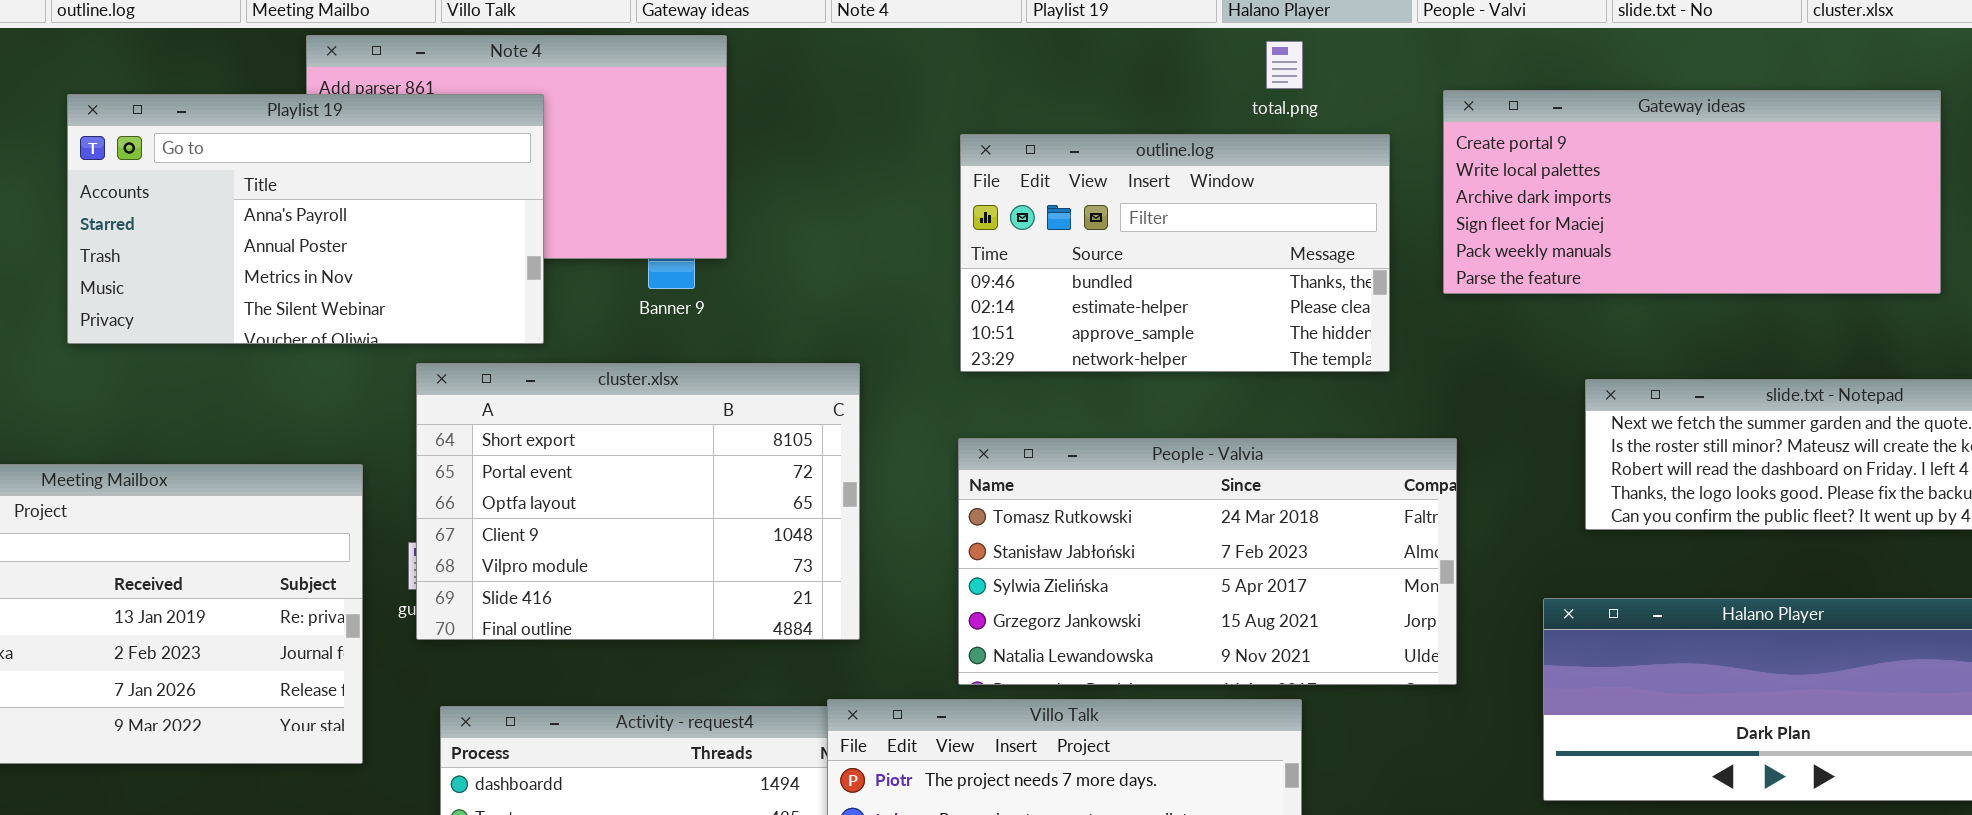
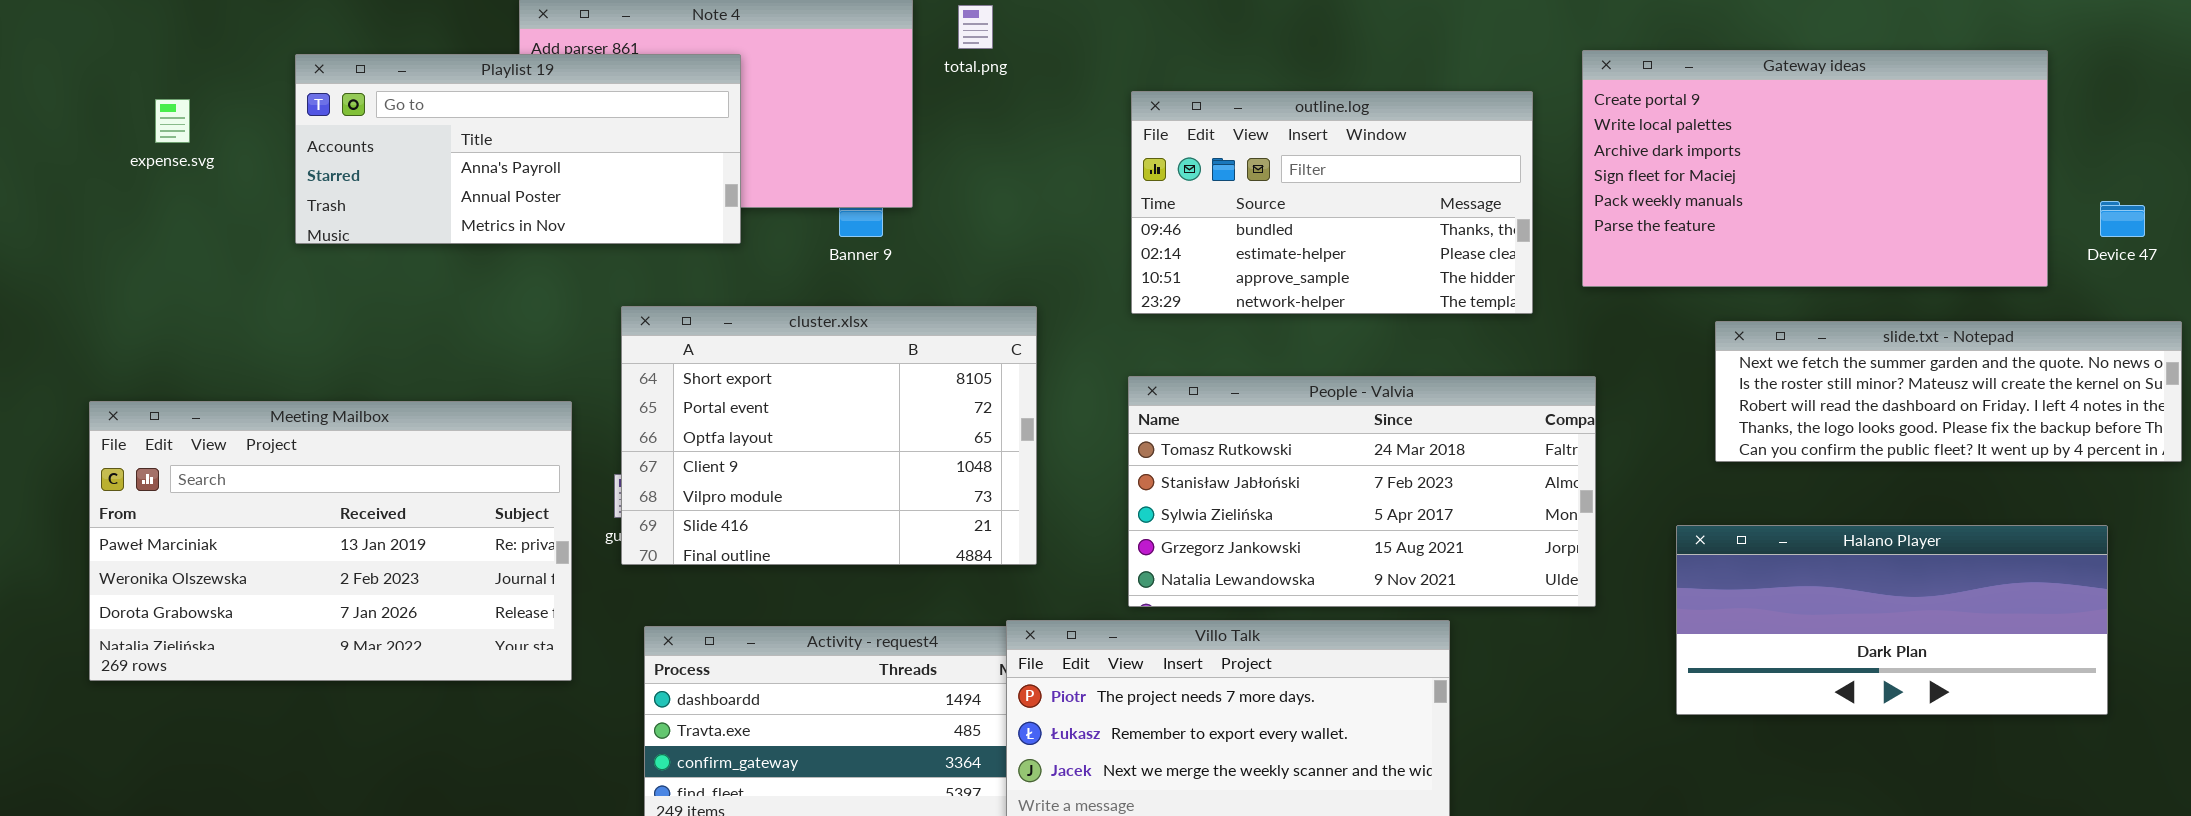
total.png: [1266,41,1303,89] -> [958,5,993,49], moved
Gateway ideas: [1443,90,1941,294] -> [1582,50,2048,287], resized
Playlist 19: [67,94,544,344] -> [295,54,741,244], resized

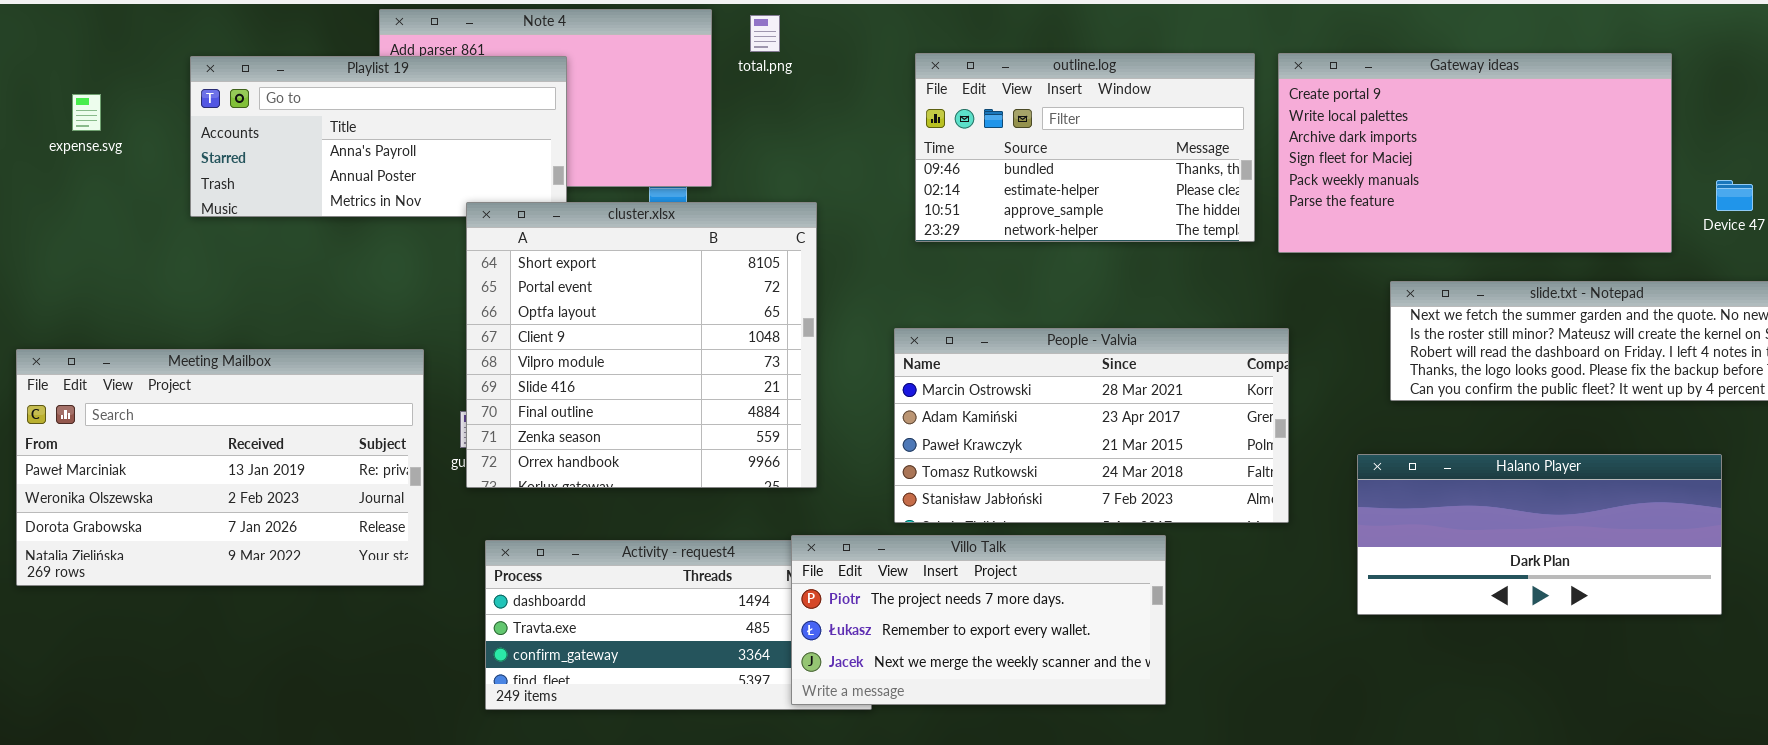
outline.log: [1131,91,1533,314] -> [915,53,1255,242], moved
cluster.xlsx: [621,306,1037,565] -> [466,202,817,488], resized
People - Valvia: [1128,376,1596,607] -> [894,328,1289,523], scrolled up 3 rows

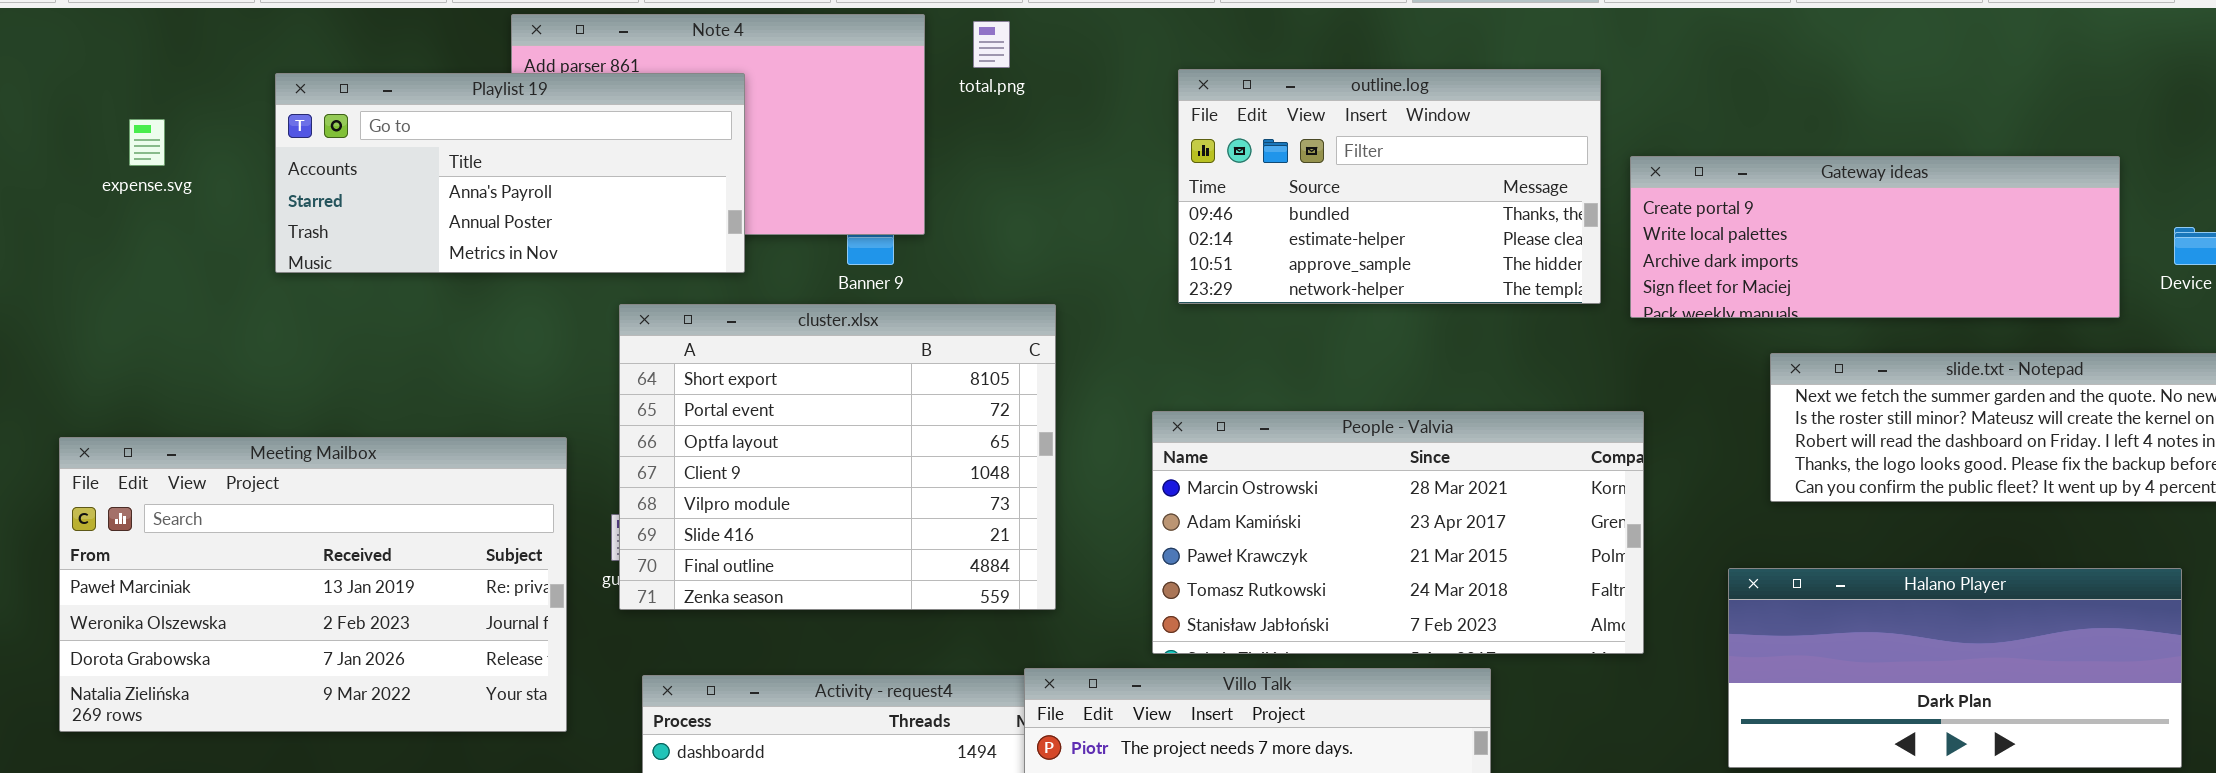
Gateway ideas: [1278,53,1672,253] -> [1630,156,2120,318], resized
cluster.xlsx: [466,202,817,488] -> [619,304,1056,610], resized

